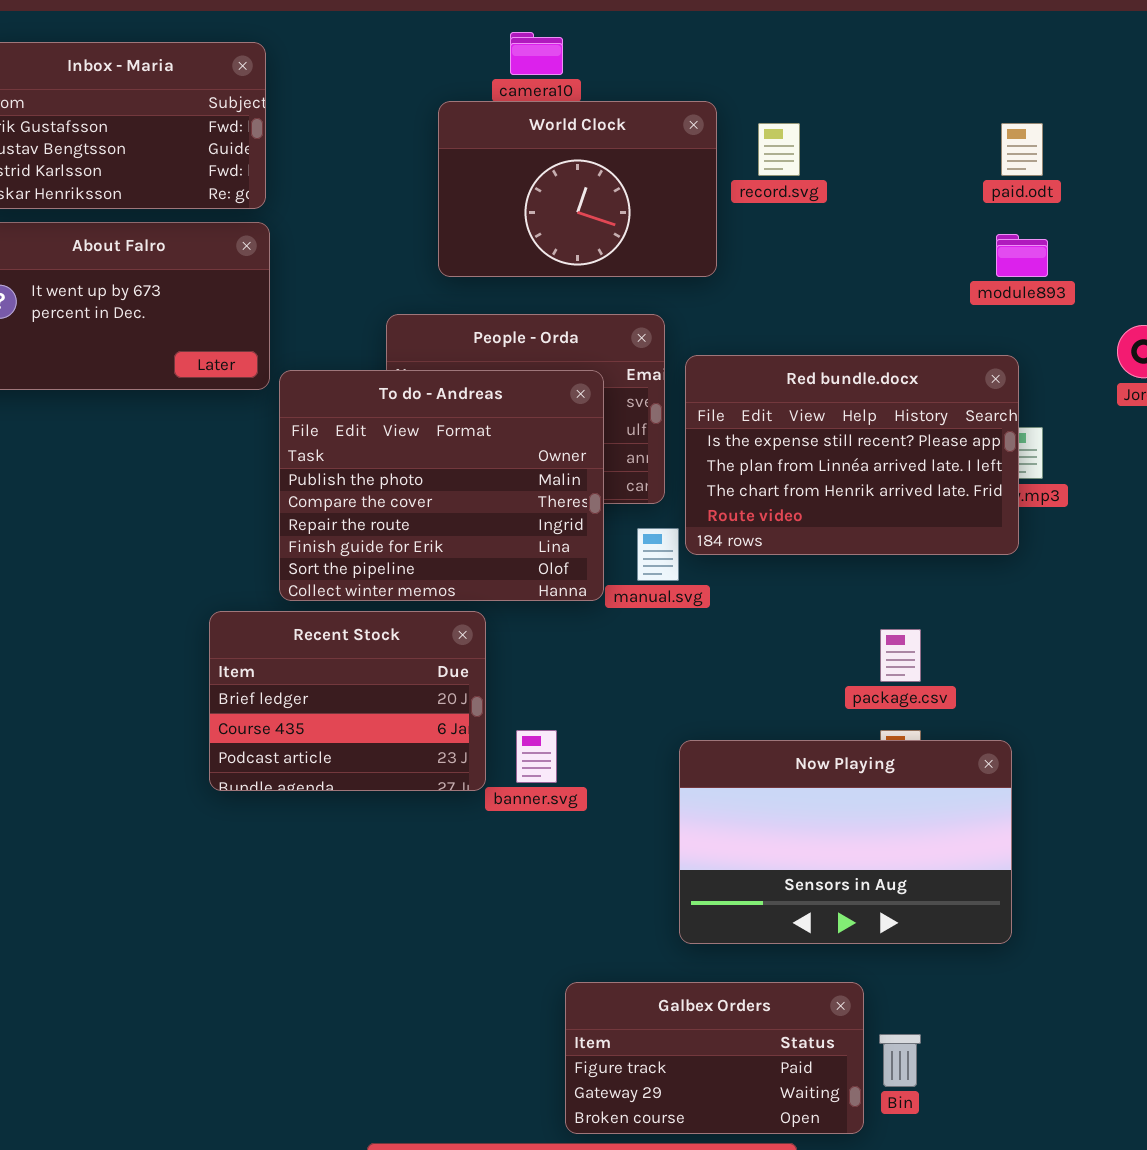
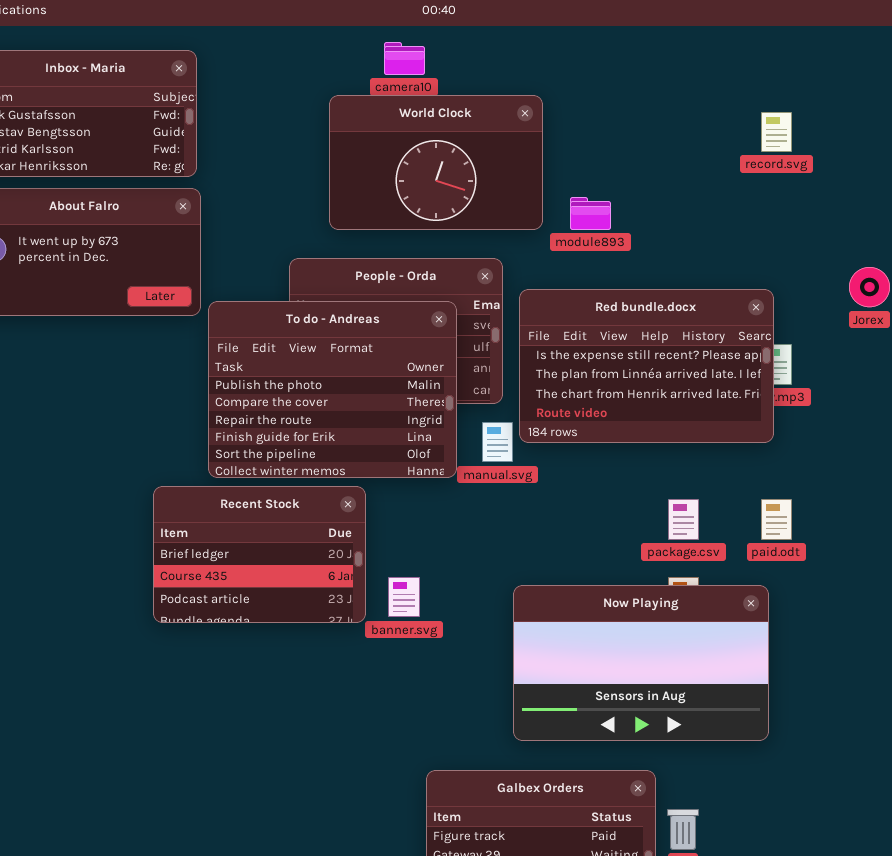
record.svg: [758,123,800,176] -> [761,112,792,152], moved
paid.odt: [1001,123,1043,176] -> [761,499,792,540], moved
module893: [996,234,1048,277] -> [570,197,611,230], moved

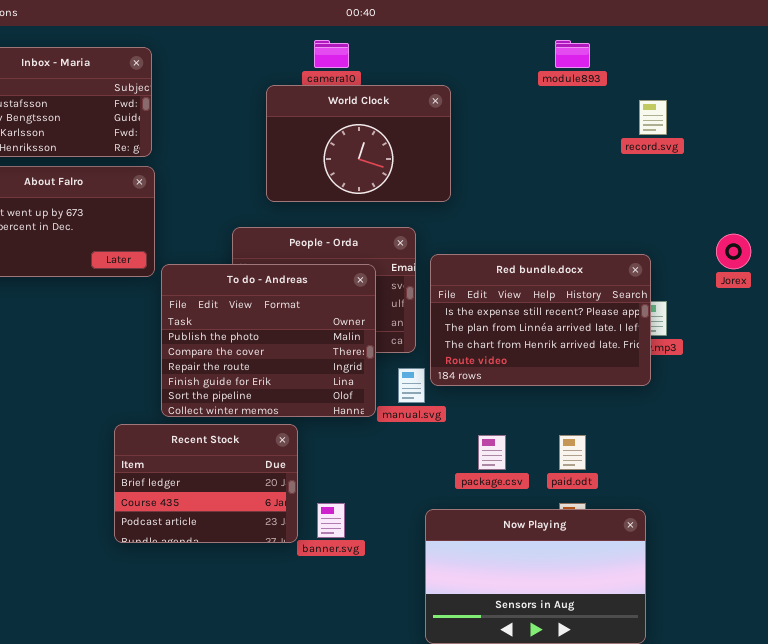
module893: [570,197,611,230] -> [555,40,590,68], moved
package.csv: [668,499,699,540] -> [478,435,506,470], moved
paid.odt: [761,499,792,540] -> [559,435,586,470], moved

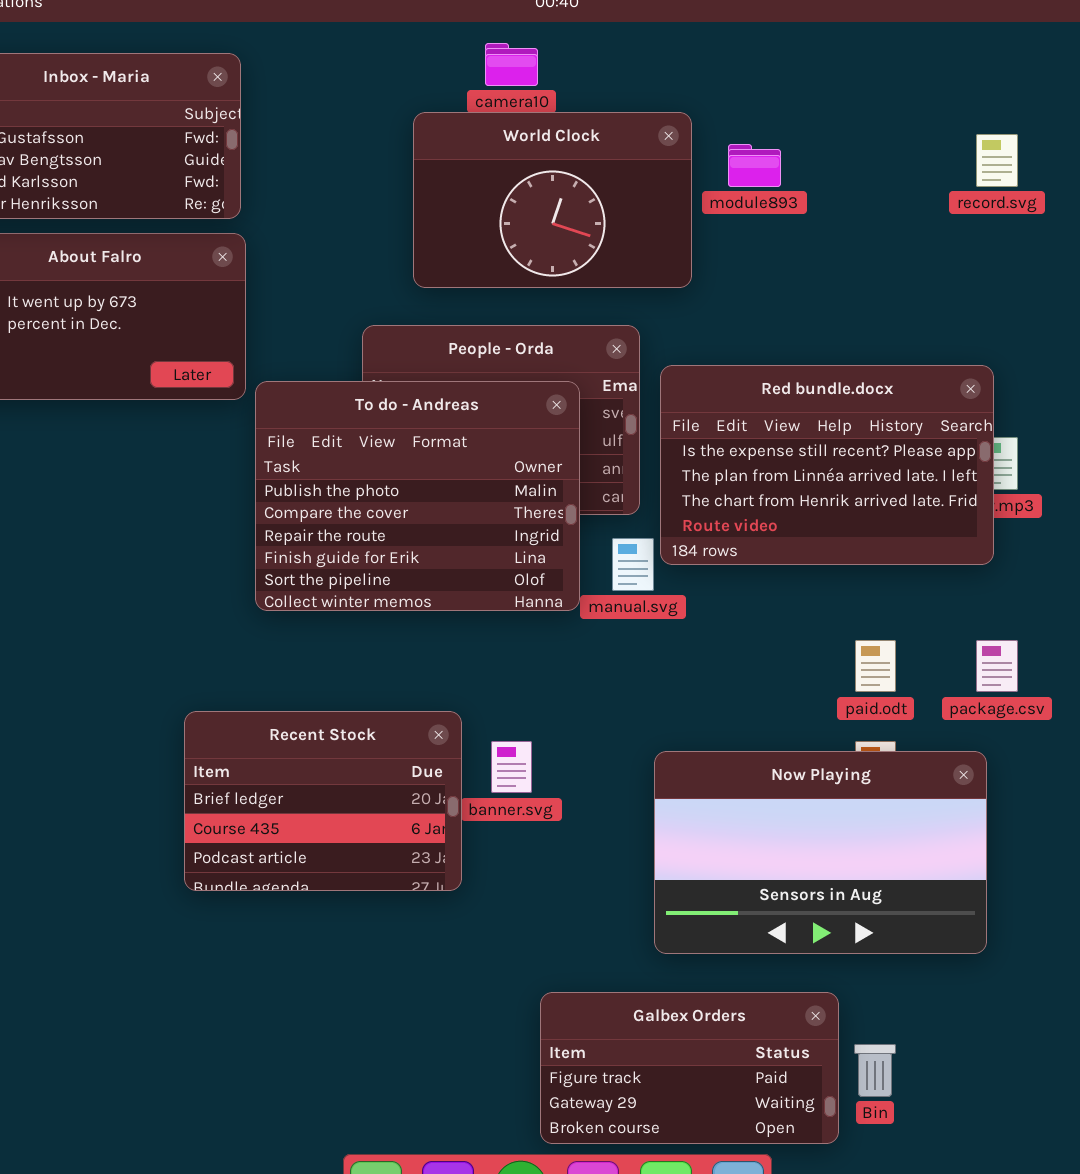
module893: [555,40,590,68] -> [728,144,781,187], moved
Recent Stock: [114,424,298,543] -> [184,711,462,891], moved
package.csv: [478,435,506,470] -> [976,640,1018,692], moved

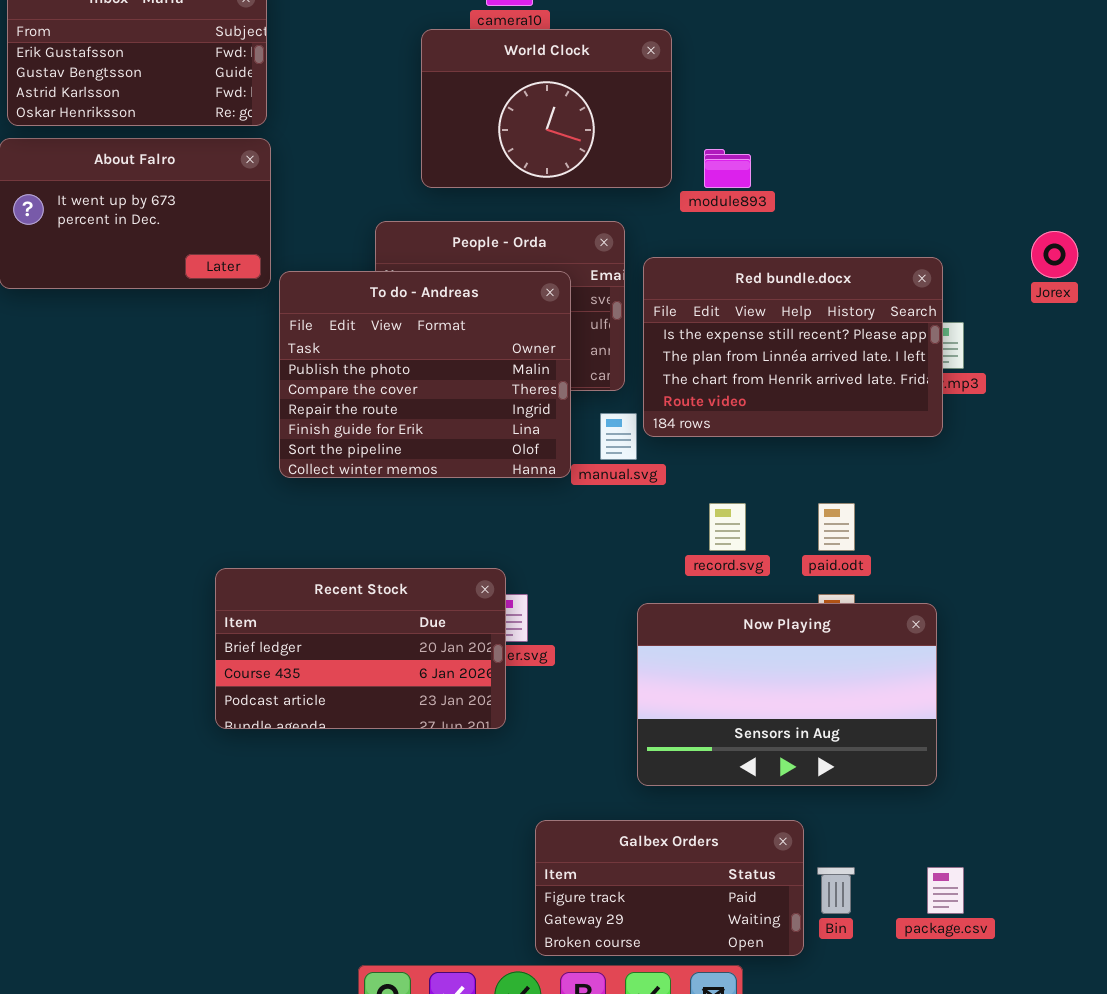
record.svg: [976,134,1018,187] -> [709,503,746,551], moved
module893: [728,144,781,187] -> [704,149,751,188], moved
package.csv: [976,640,1018,692] -> [927,867,964,914], moved
Recent Stock: [184,711,462,891] -> [215,568,506,729], resized

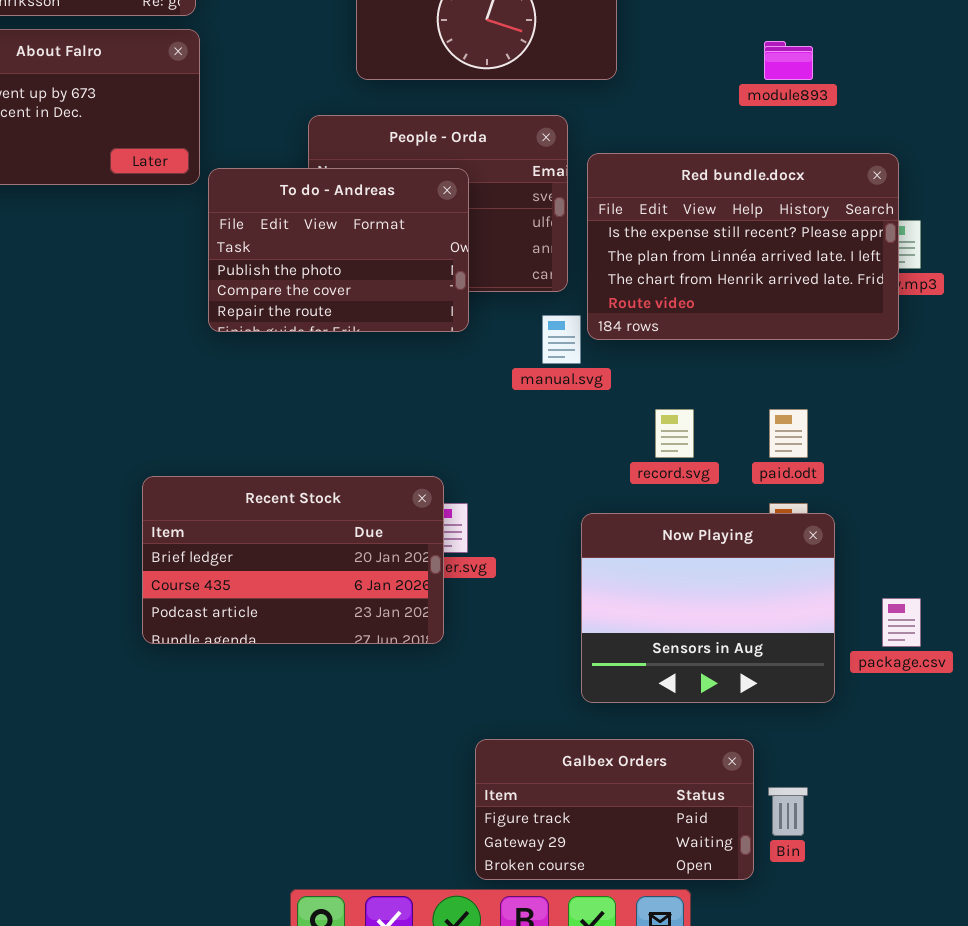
module893: [704,149,751,188] -> [764,41,813,80], moved
To do - Andreas: [279,271,571,478] -> [208,168,469,332], resized
Now Playing: [637,603,937,786] -> [581,513,835,703], resized
package.csv: [927,867,964,914] -> [882,598,921,647], moved

